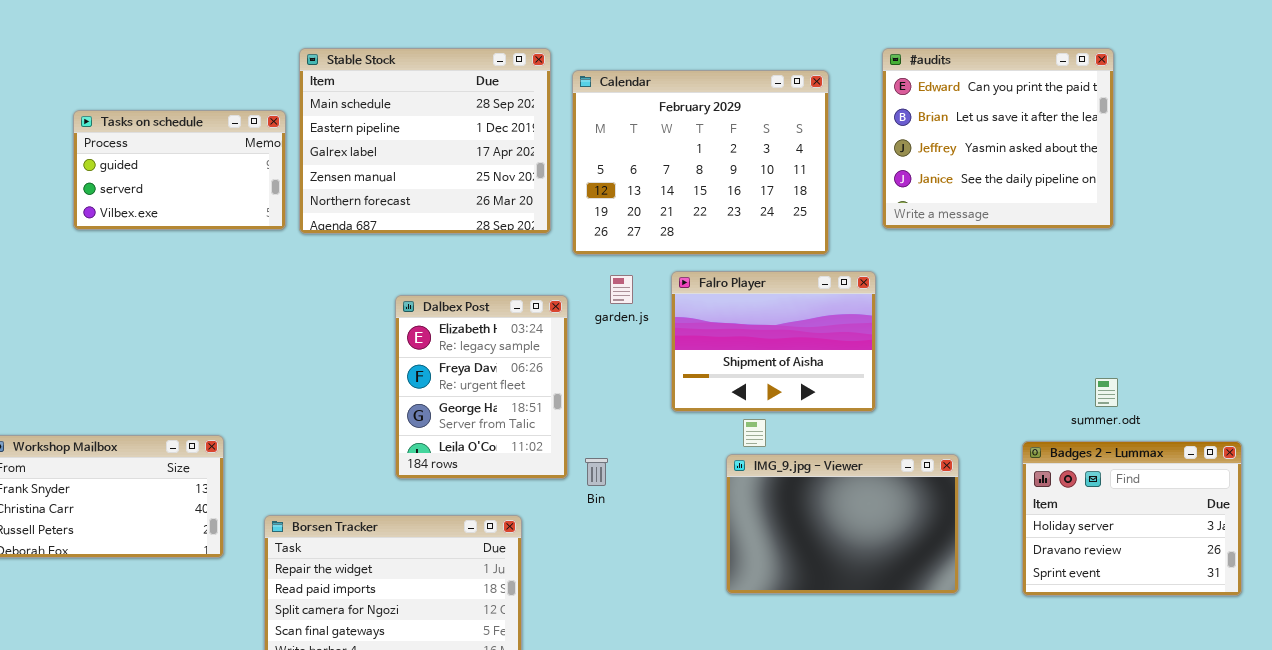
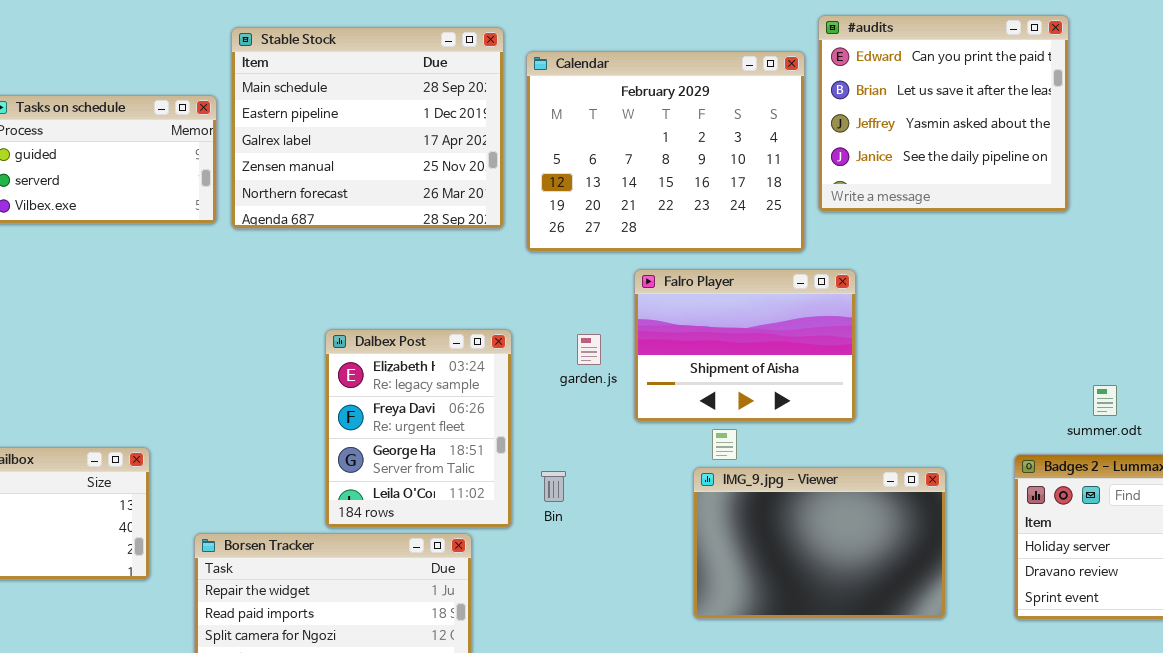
#audits: [882,48,1114,229] -> [818,15,1069,212], moved
garden.js: [610,275,633,304] -> [577,334,601,365], moved
Dalbex Post: [395,295,568,479] -> [325,329,512,528], moved

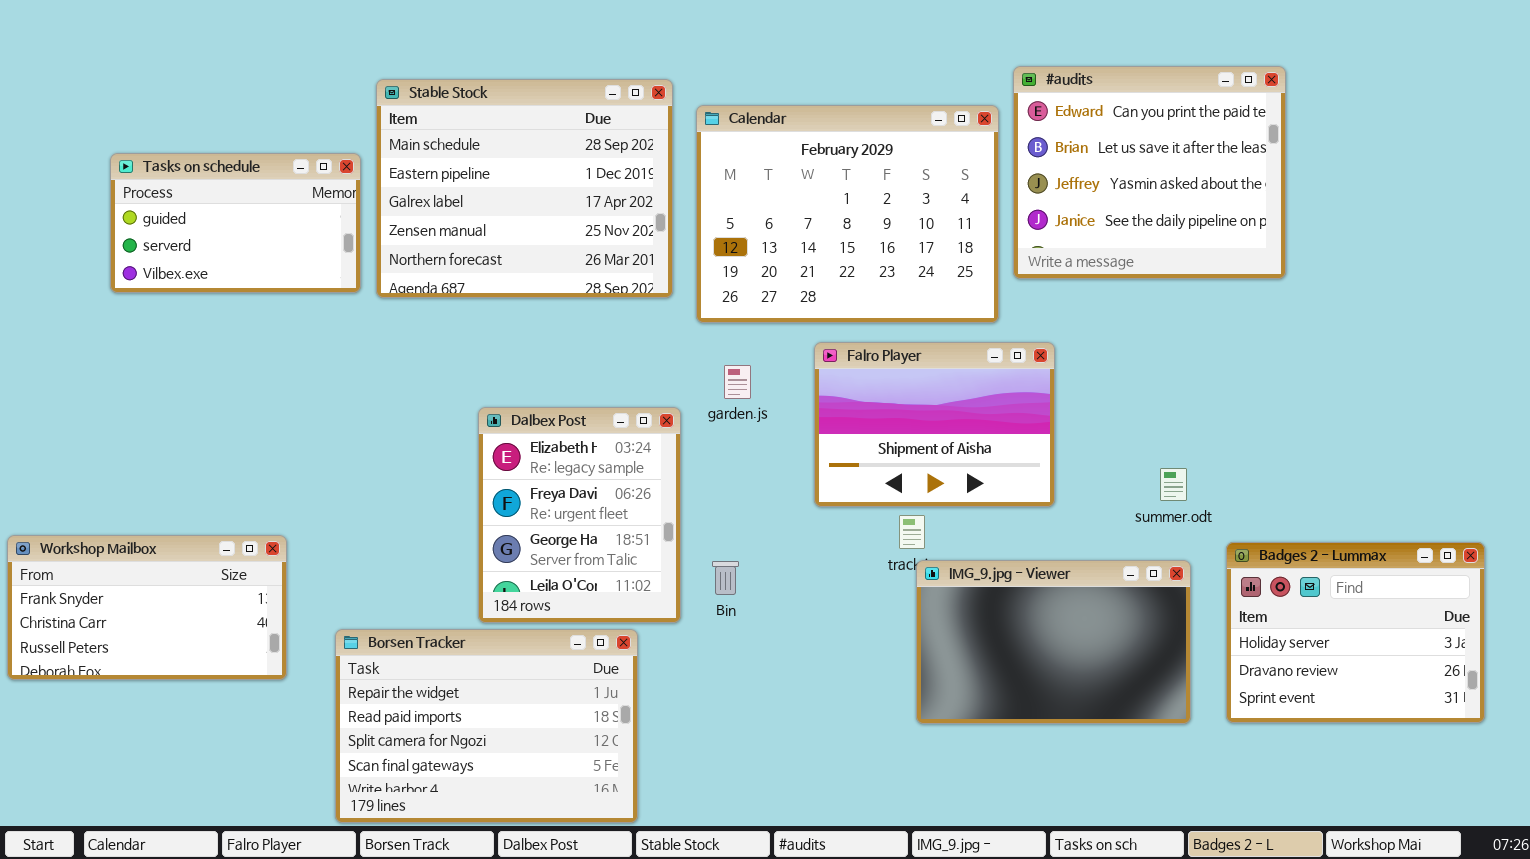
garden.js: [577,334,601,365] -> [724,365,751,399], moved
summer.odt: [1093,385,1117,416] -> [1160,468,1187,501], moved
IMG_9.jpg - Viewer: [693,467,946,619] -> [916,560,1191,724], moved

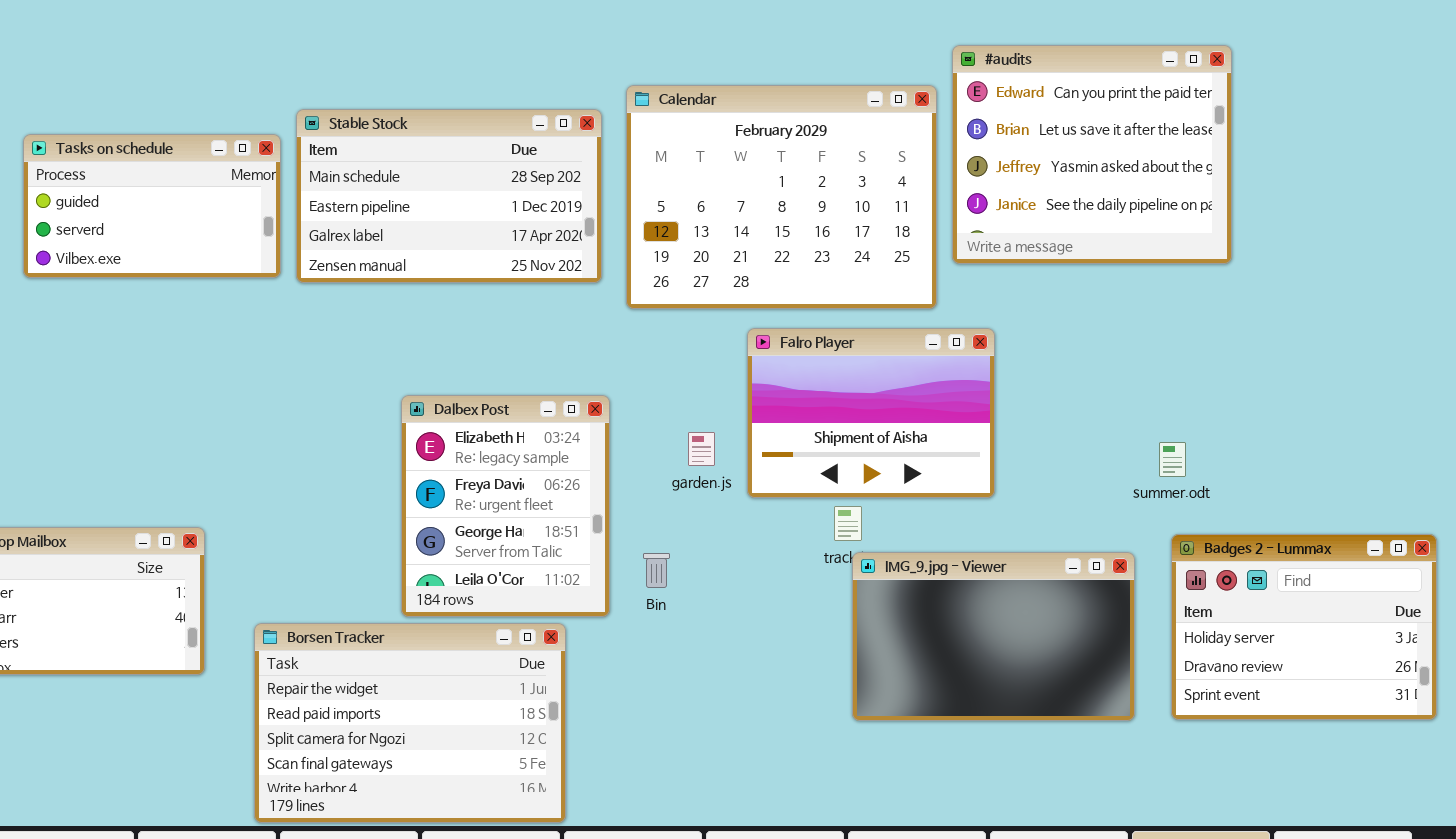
Stable Stock: [376,79,673,298] -> [296,109,602,283], resized
garden.js: [724,365,751,399] -> [688,432,715,466], moved
summer.odt: [1160,468,1187,501] -> [1159,442,1186,477], moved

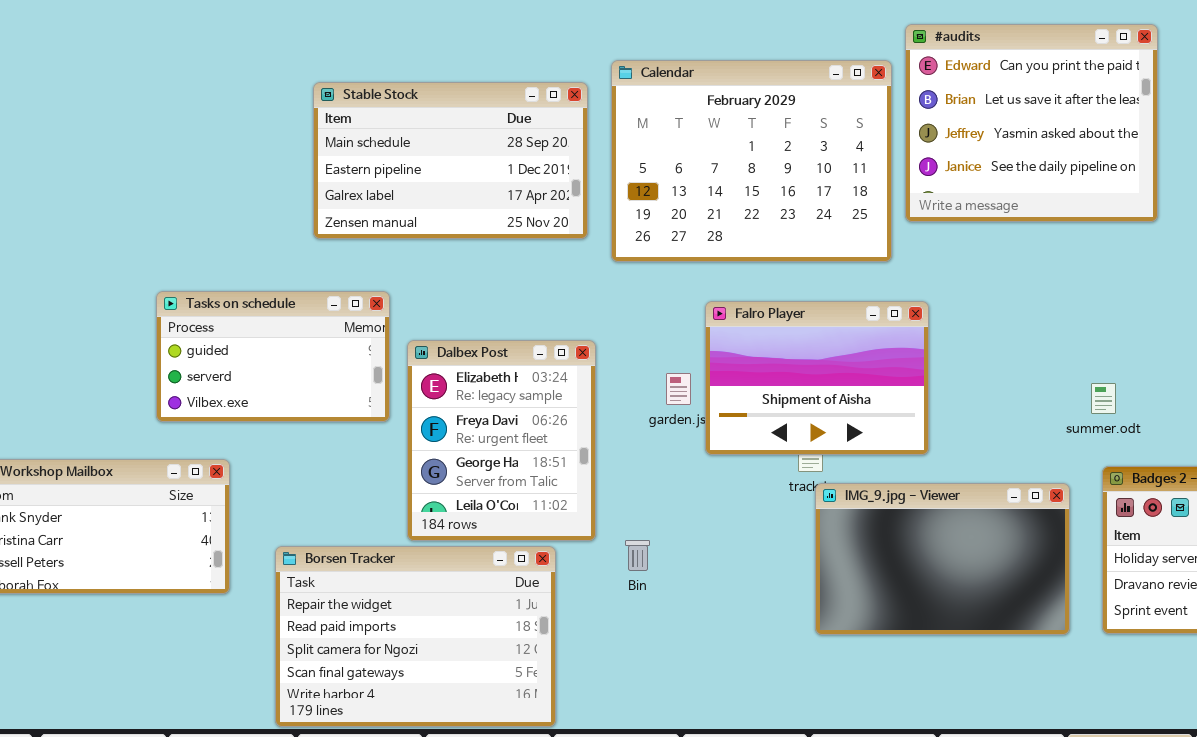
Tasks on schedule: [23,134,281,278] -> [156,291,390,422], moved
Falro Player: [747,328,995,498] -> [705,301,929,455], moved
Bin: [643,553,670,588] -> [625,540,650,571], moved

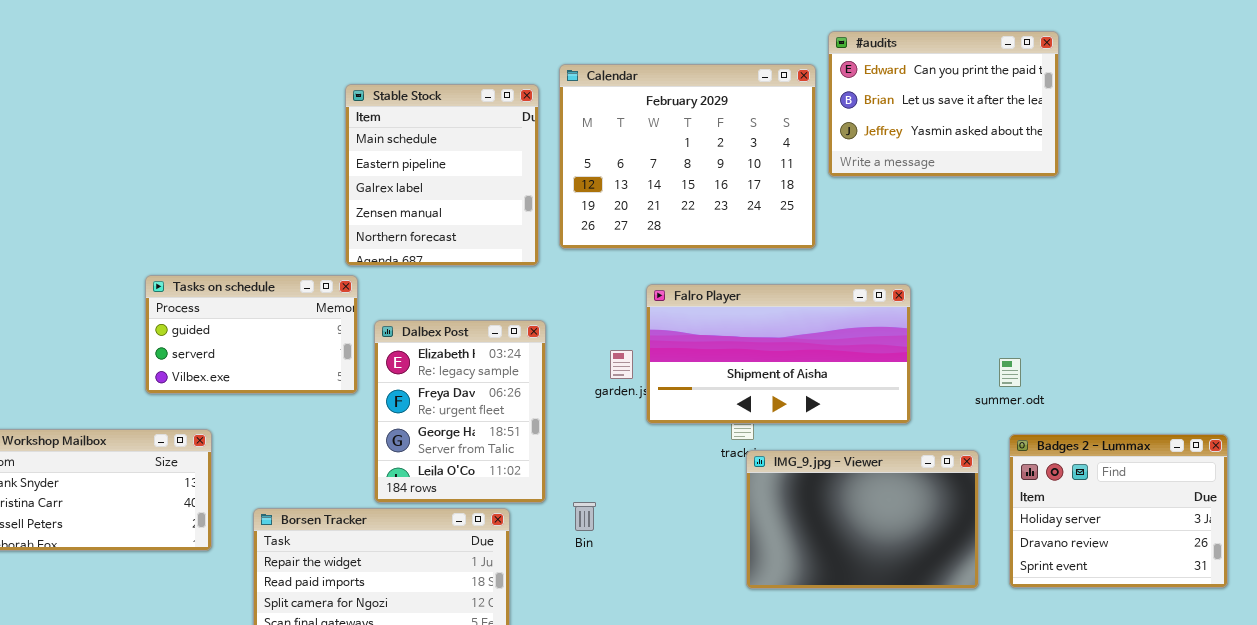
#audits: [905,24,1158,222] -> [828,31,1059,177], resized
Stable Stock: [313,82,588,239] -> [345,84,539,266], resized
Falro Player: [705,301,929,455] -> [646,284,911,424], resized

